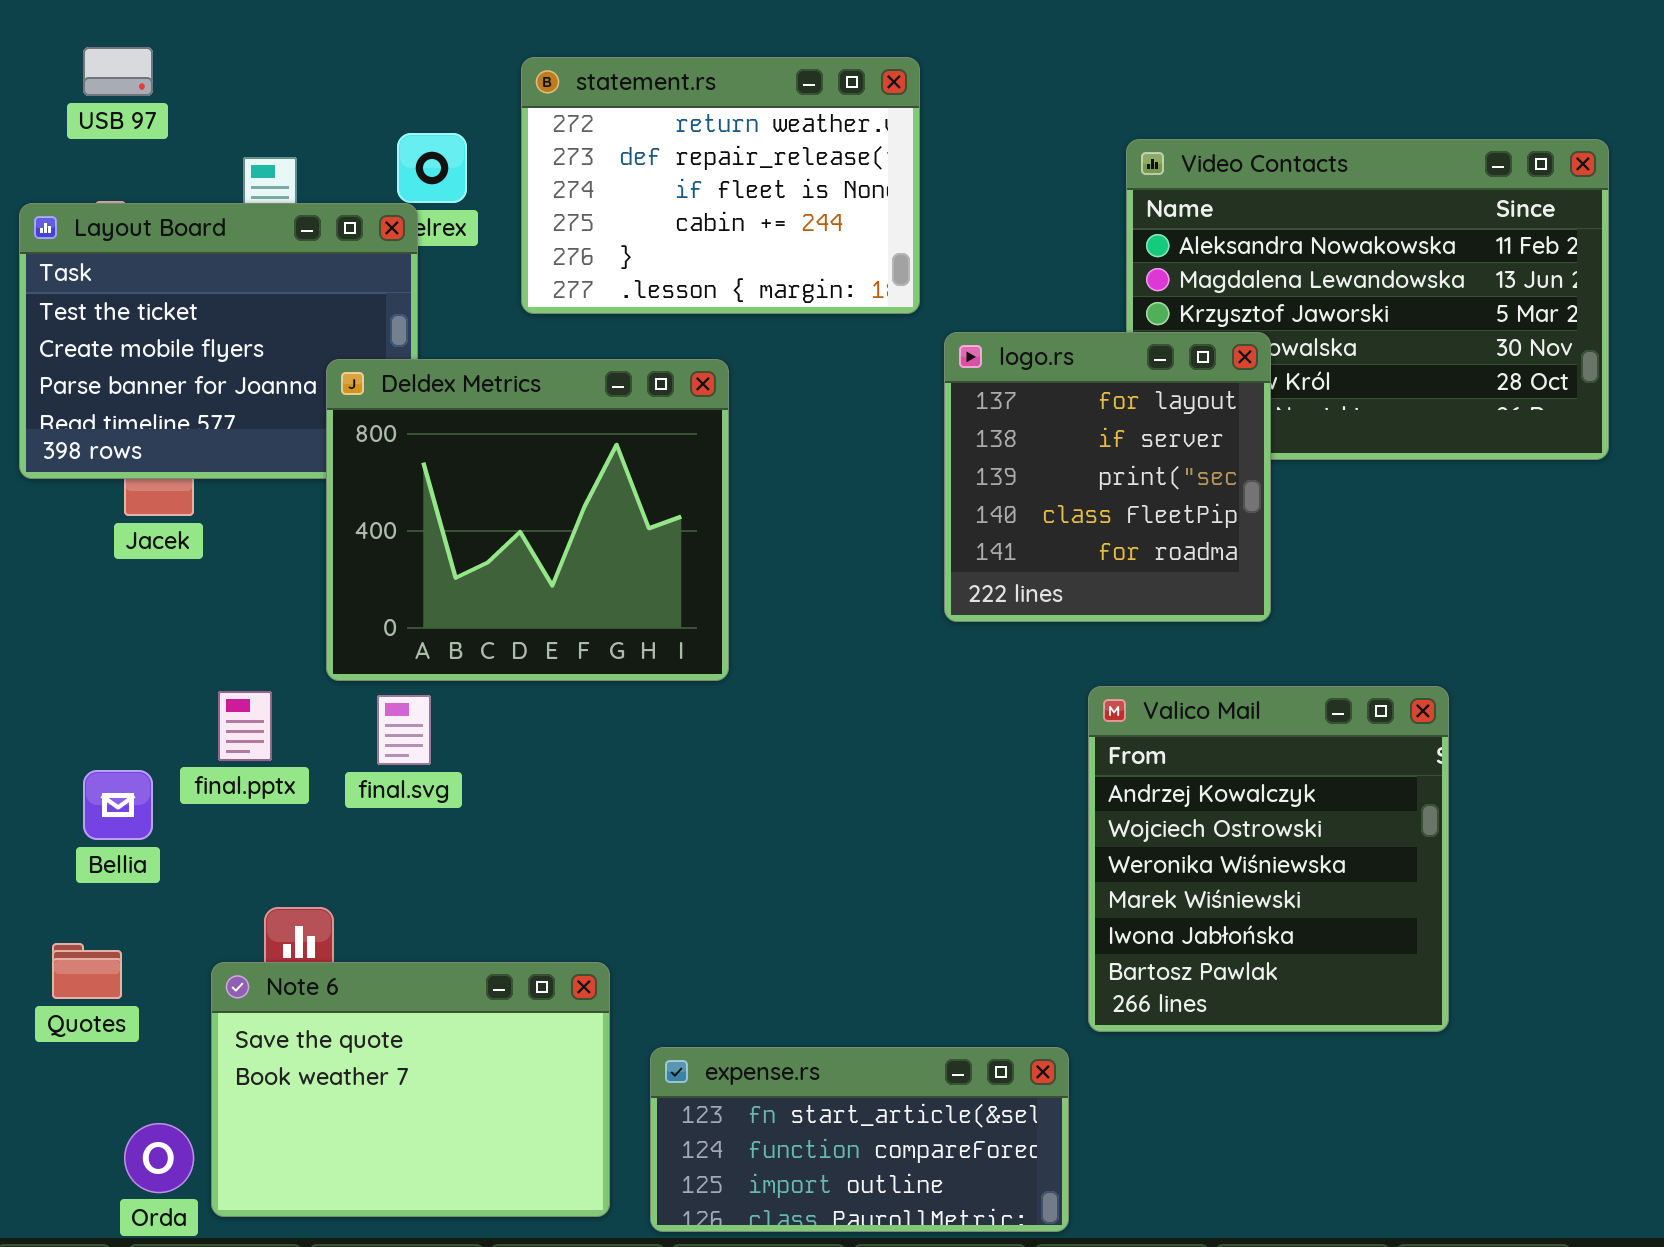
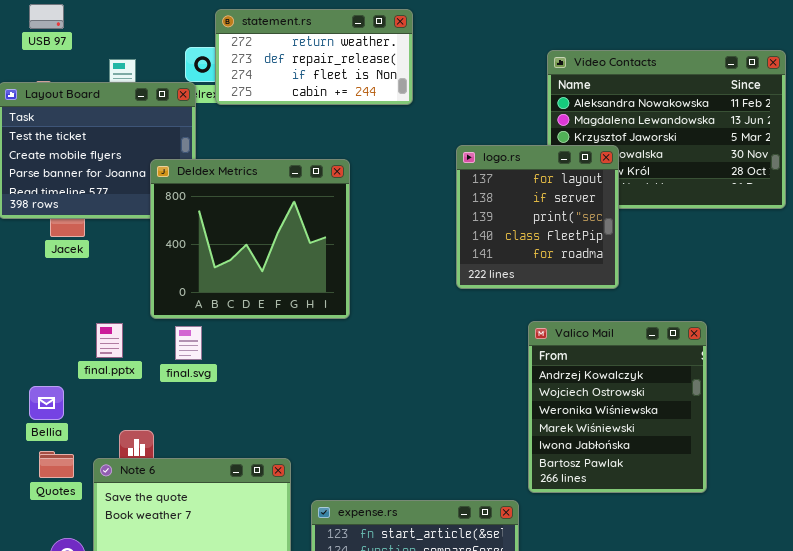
statement.rs: [521,57,920,314] -> [215,9,413,105], moved, resized
Bellia: [83,770,153,840] -> [29,386,64,420], moved
Quotes: [52,943,122,999] -> [39,451,74,478], moved

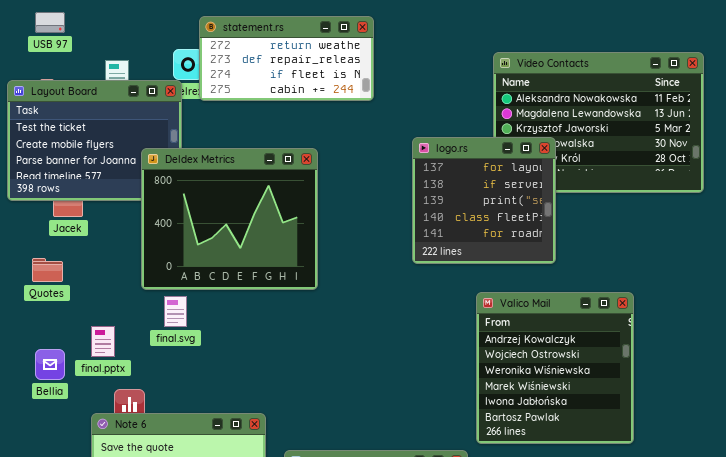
final.pptx: [96,323,123,358] -> [91,326,115,357], moved
Quotes: [39,451,74,478] -> [32,258,63,282], moved

